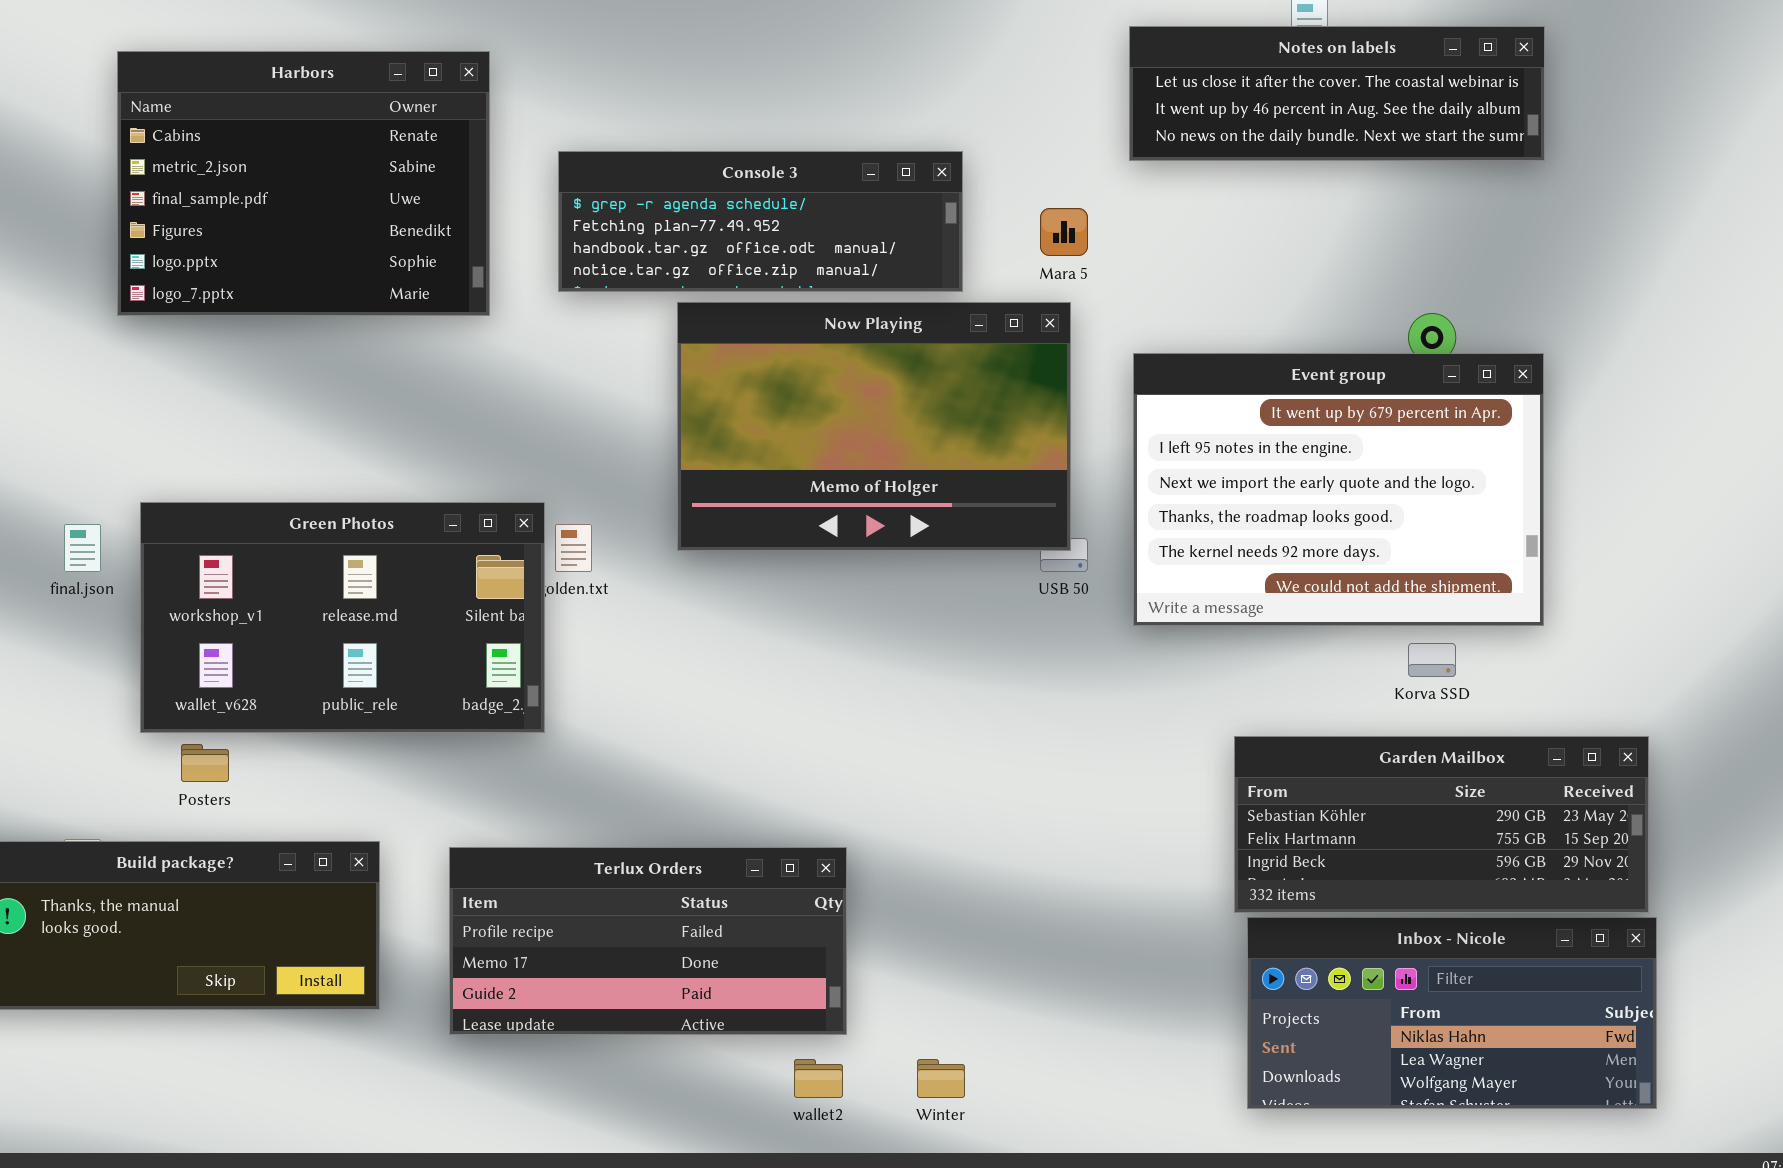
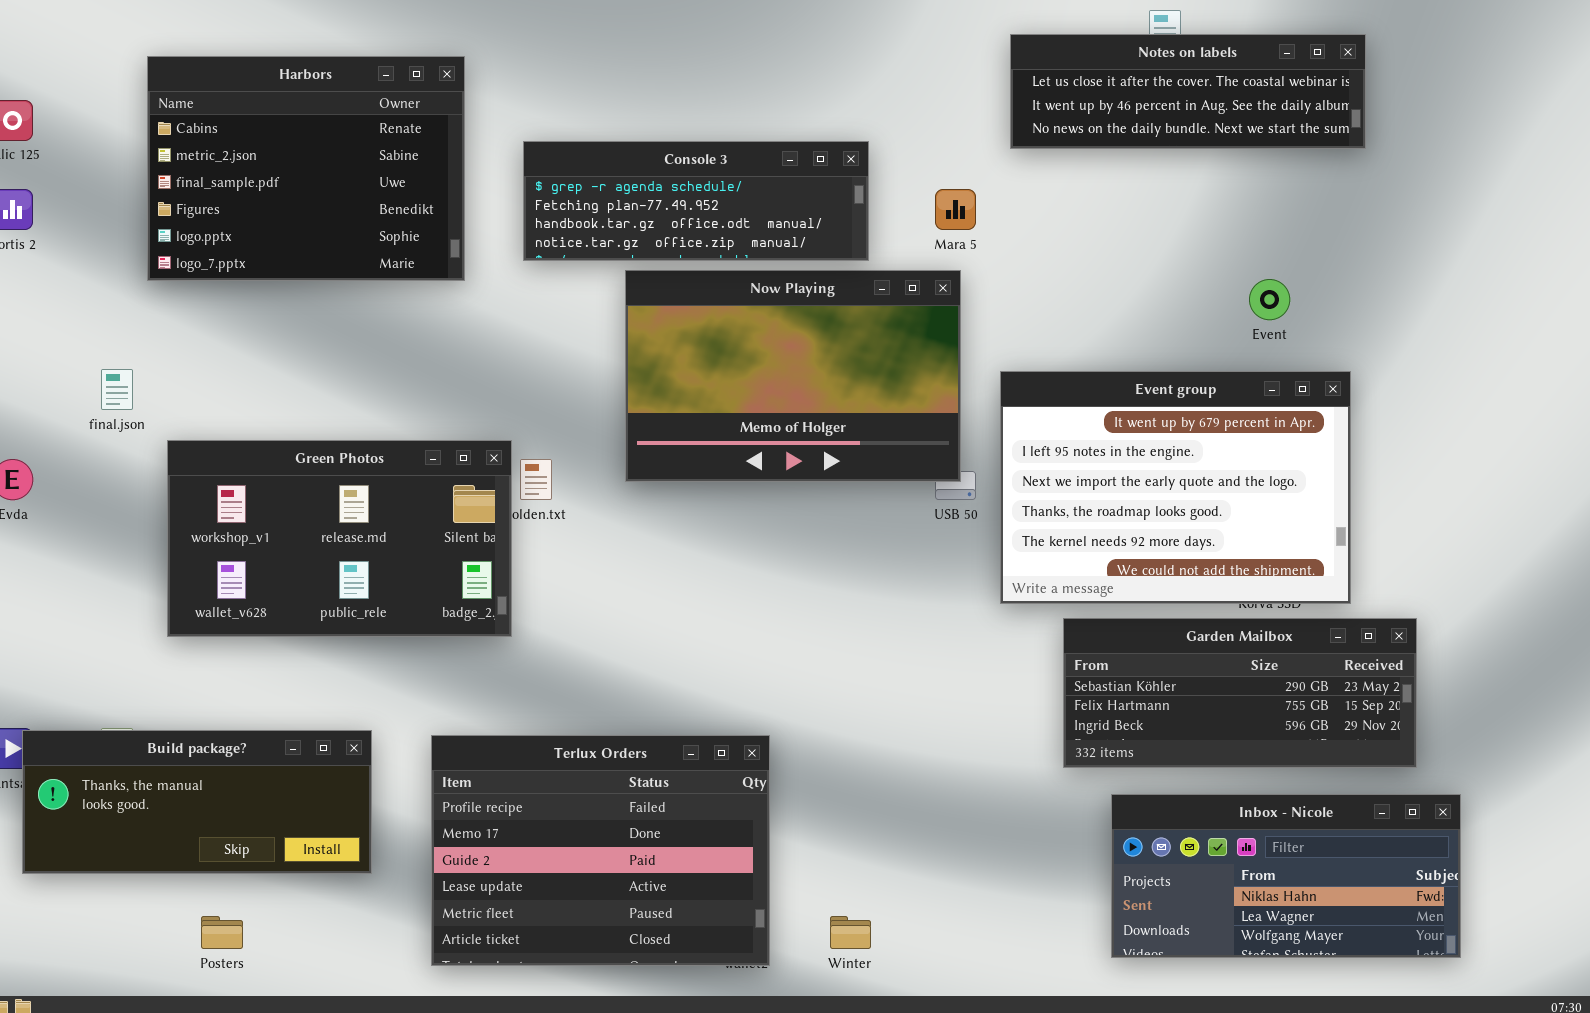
Event group: [1133,353,1544,626] -> [1000,371,1351,604], moved
final.json: [64,524,101,572] -> [101,369,133,410], moved
Garden Mailbox: [1234,736,1649,913] -> [1063,618,1417,768], moved
Posters: [181,744,229,782] -> [201,916,243,949], moved
Terlux Orders: [449,847,847,1035] -> [431,735,770,966], resized

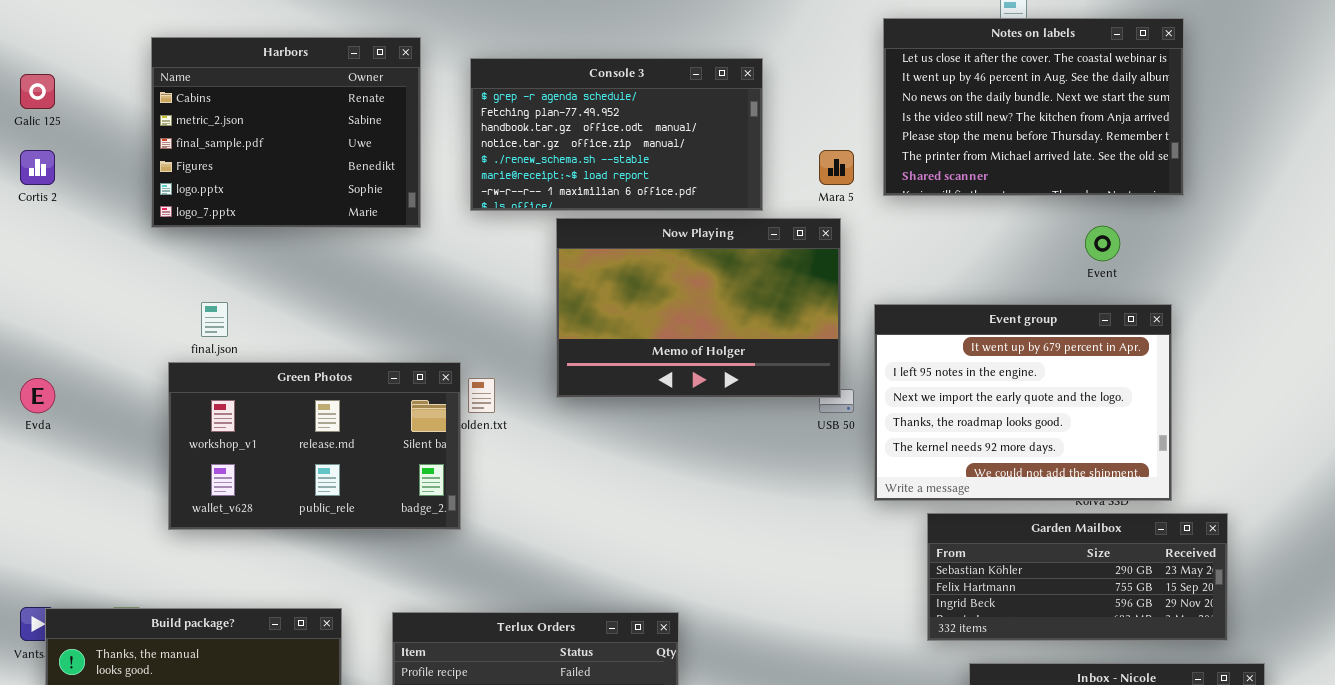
Notes on labels: [1010,34,1366,149] -> [883,18,1184,196], resized
Console 3: [523,141,869,261] -> [470,58,763,211], resized
final.json: [101,369,133,410] -> [201,302,228,337], moved

